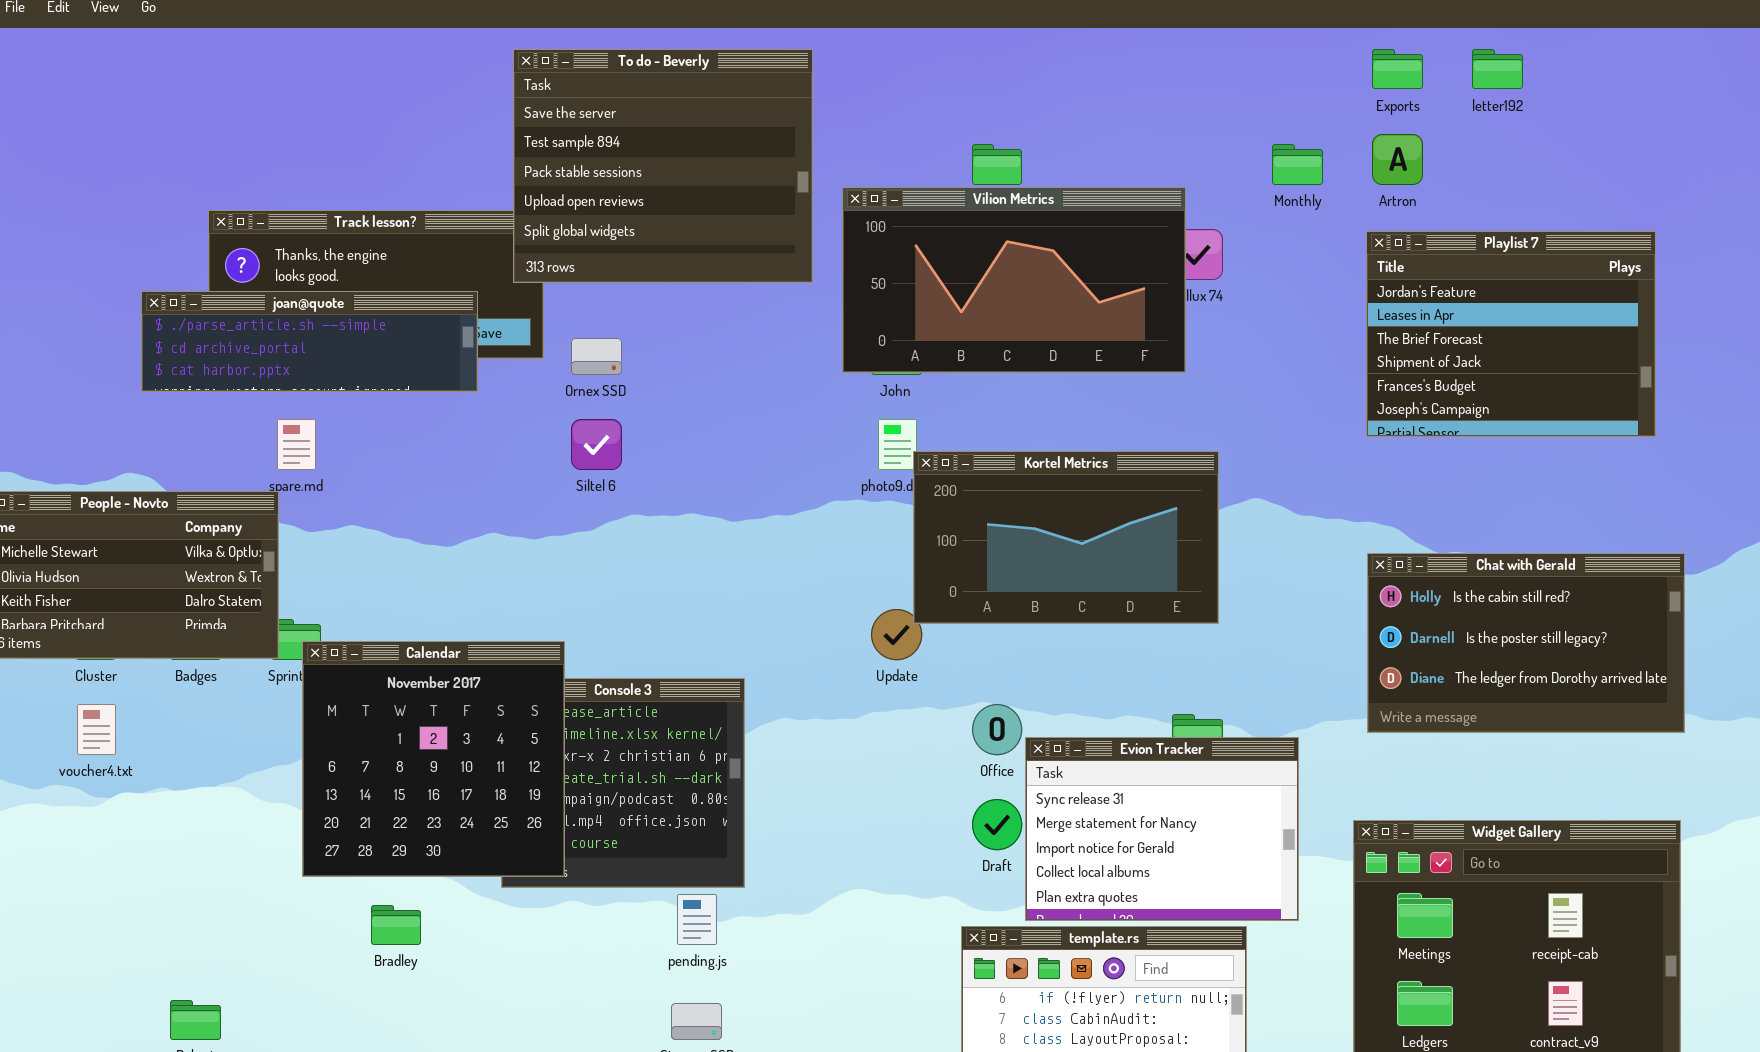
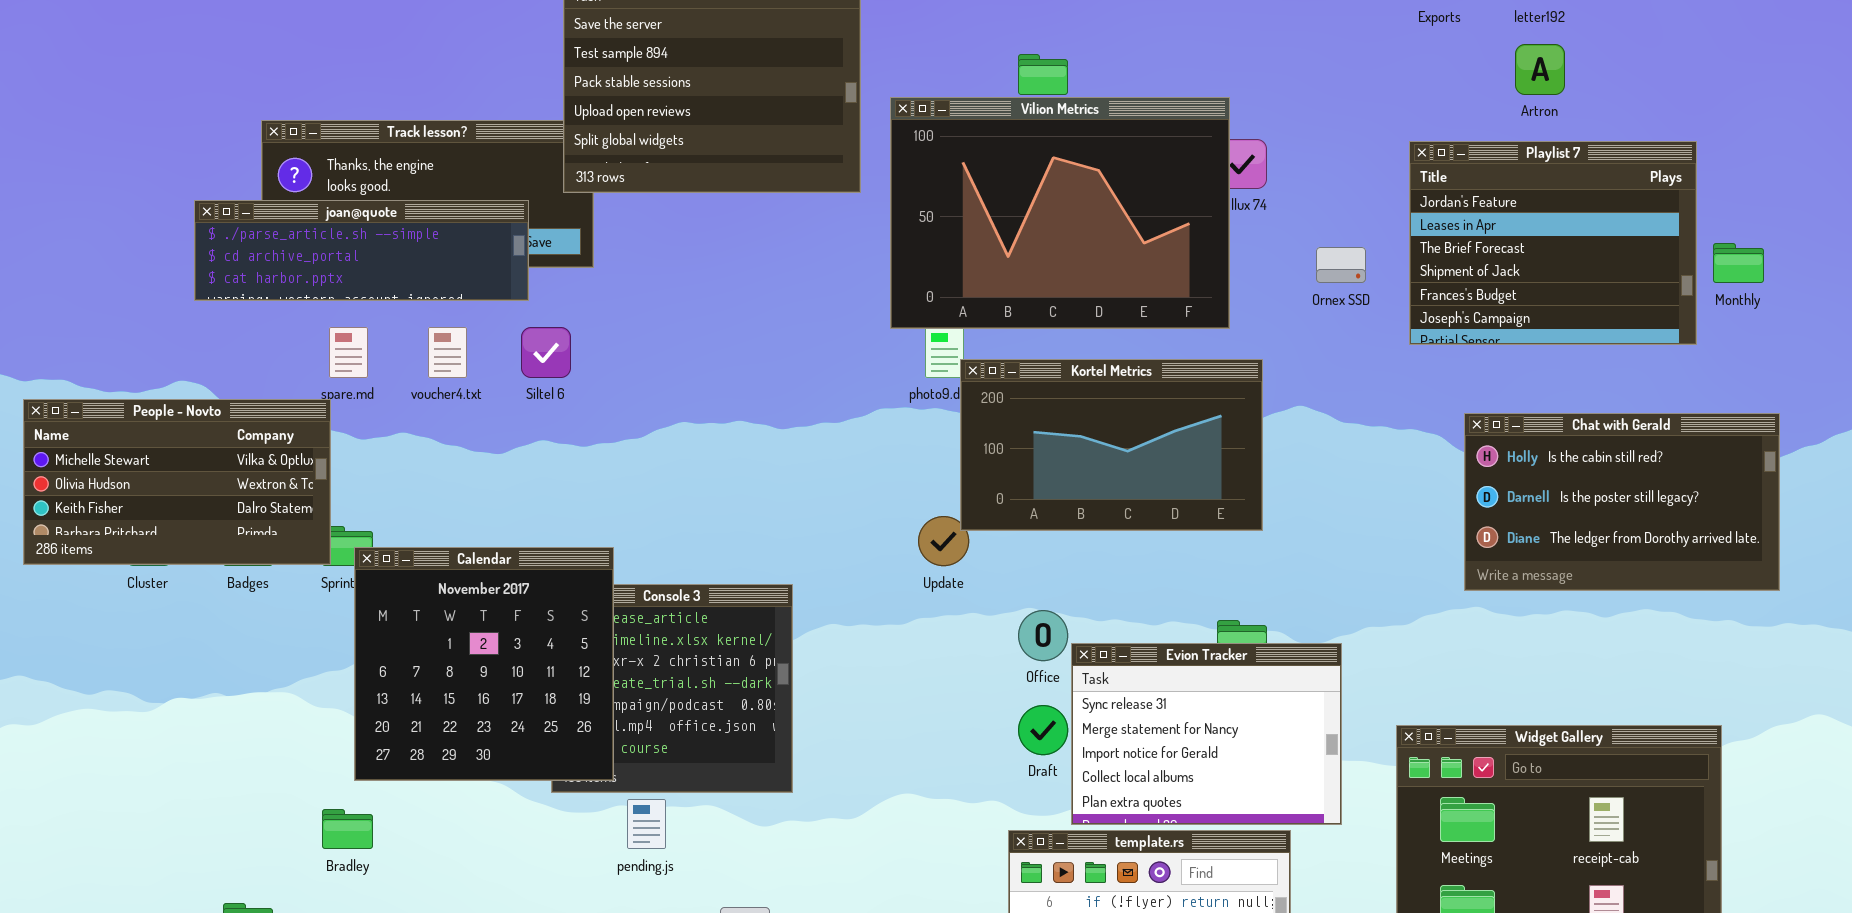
Artron: [1372,134,1423,185] -> [1515,44,1565,95], moved
Monthly: [1272,144,1323,185] -> [1713,243,1764,283], moved
Vilion Metrics: [842,187,1186,373] -> [890,97,1230,329], resized
Ornex SSD: [571,338,622,375] -> [1316,247,1366,283], moved
Siltel 6: [571,419,622,470] -> [521,327,571,378], moved
Chat with Gerald: [1367,553,1685,733] -> [1464,413,1780,591], moved
voucher4.txt: [77,704,116,755] -> [428,327,467,378], moved
pending.js: [677,894,717,945] -> [627,799,666,849], moved
Bradley: [371,905,421,945] -> [322,809,373,849], moved

